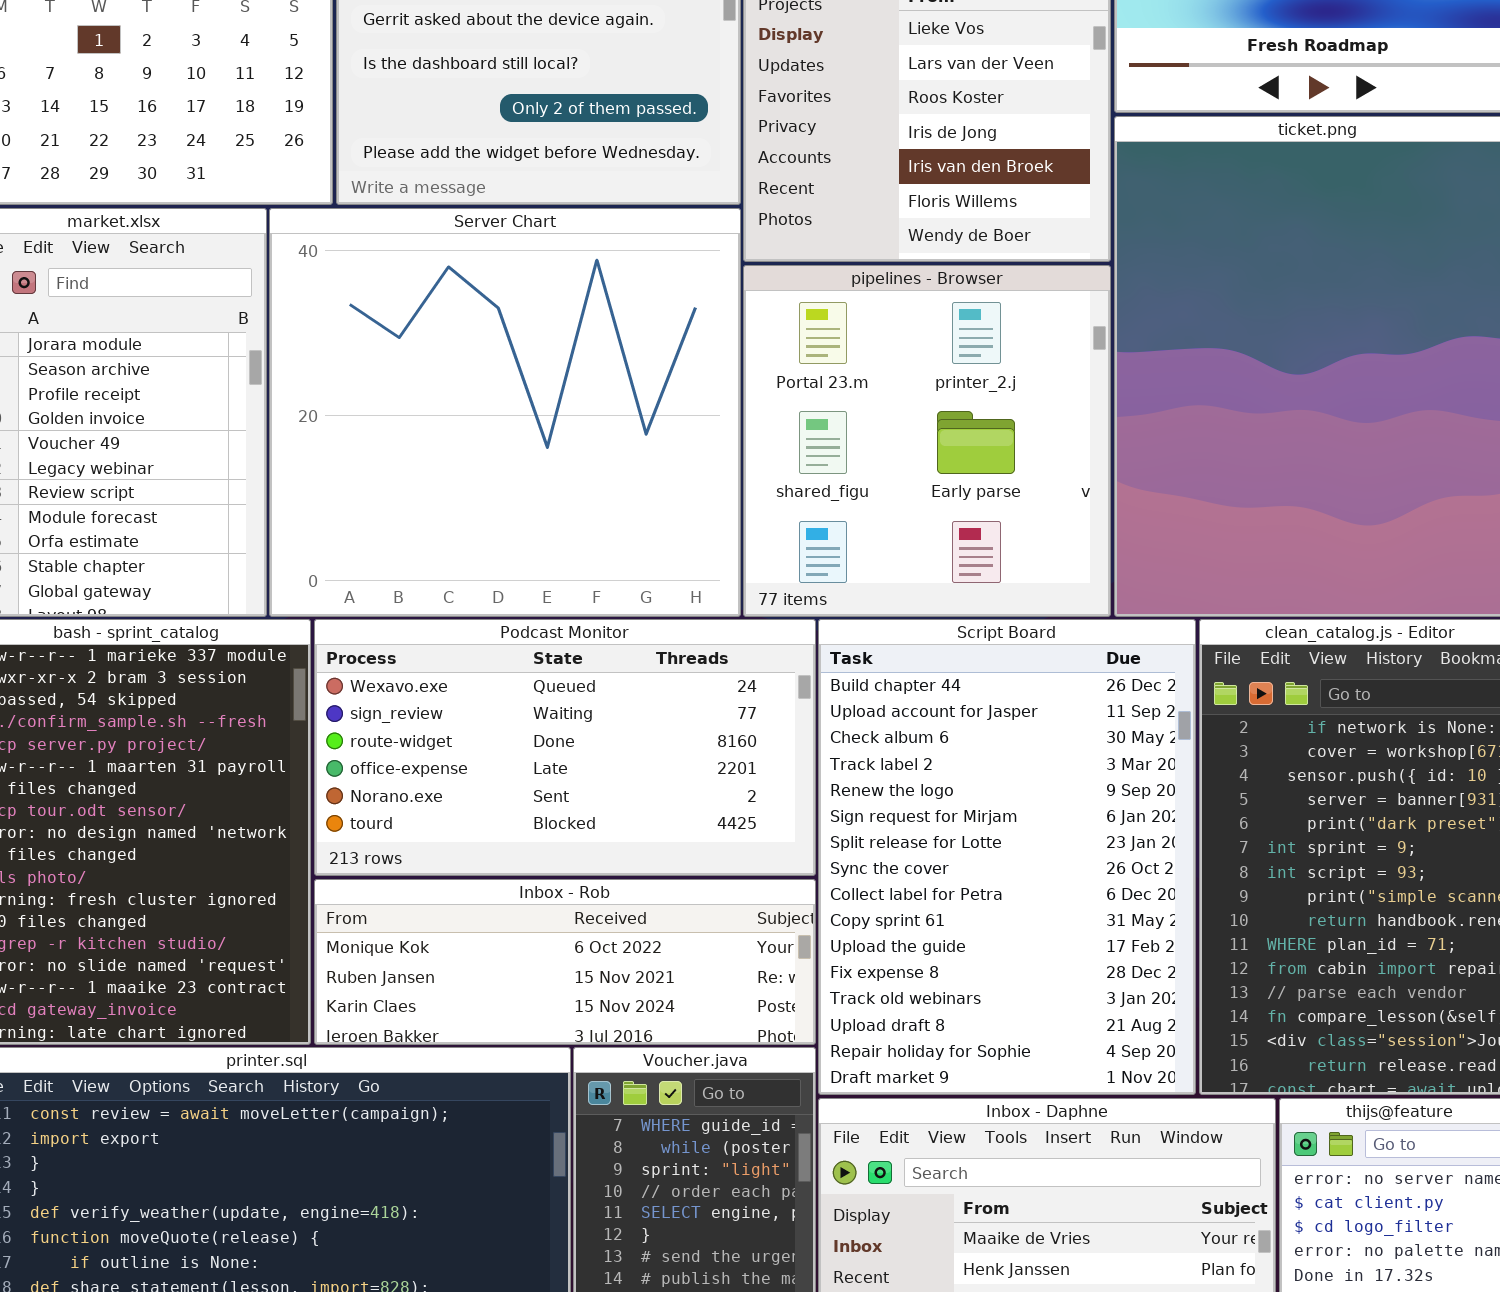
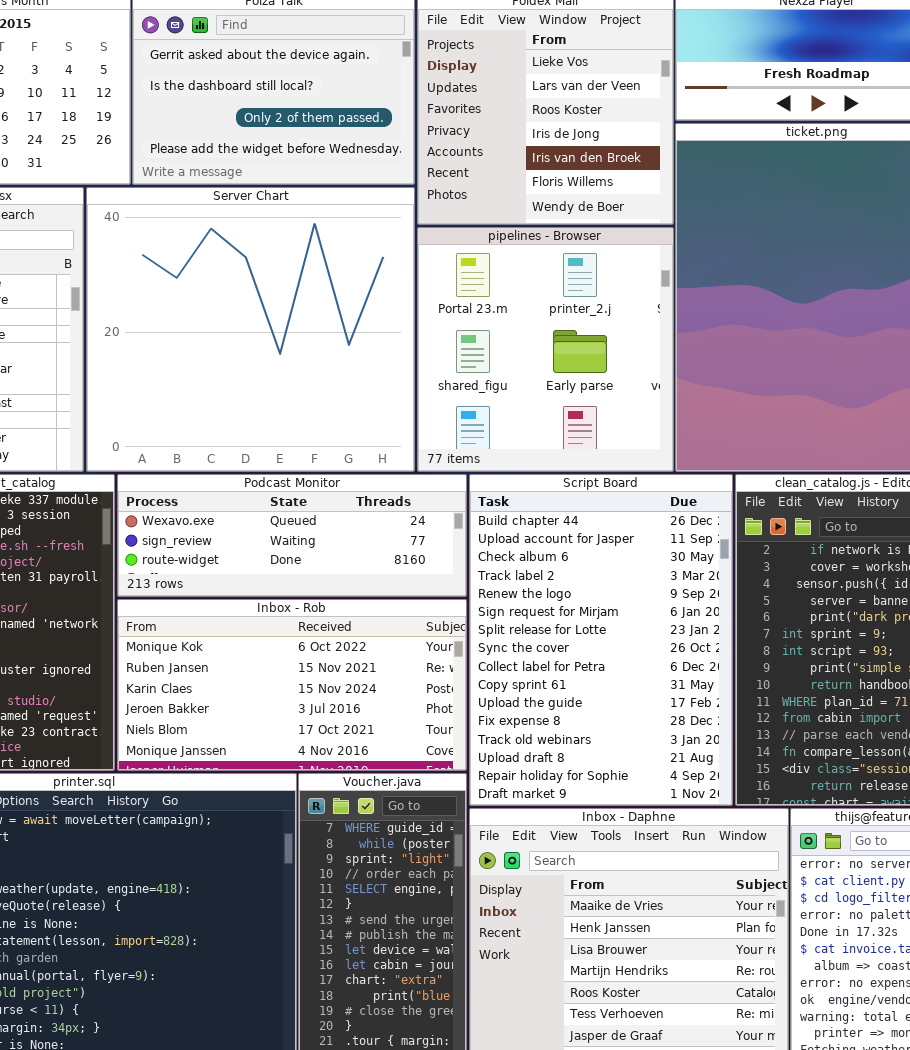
Podcast Monitor: [314,619,816,876] -> [117,474,467,597], resized
Inbox - Rob: [314,879,816,1045] -> [117,599,467,771], resized

